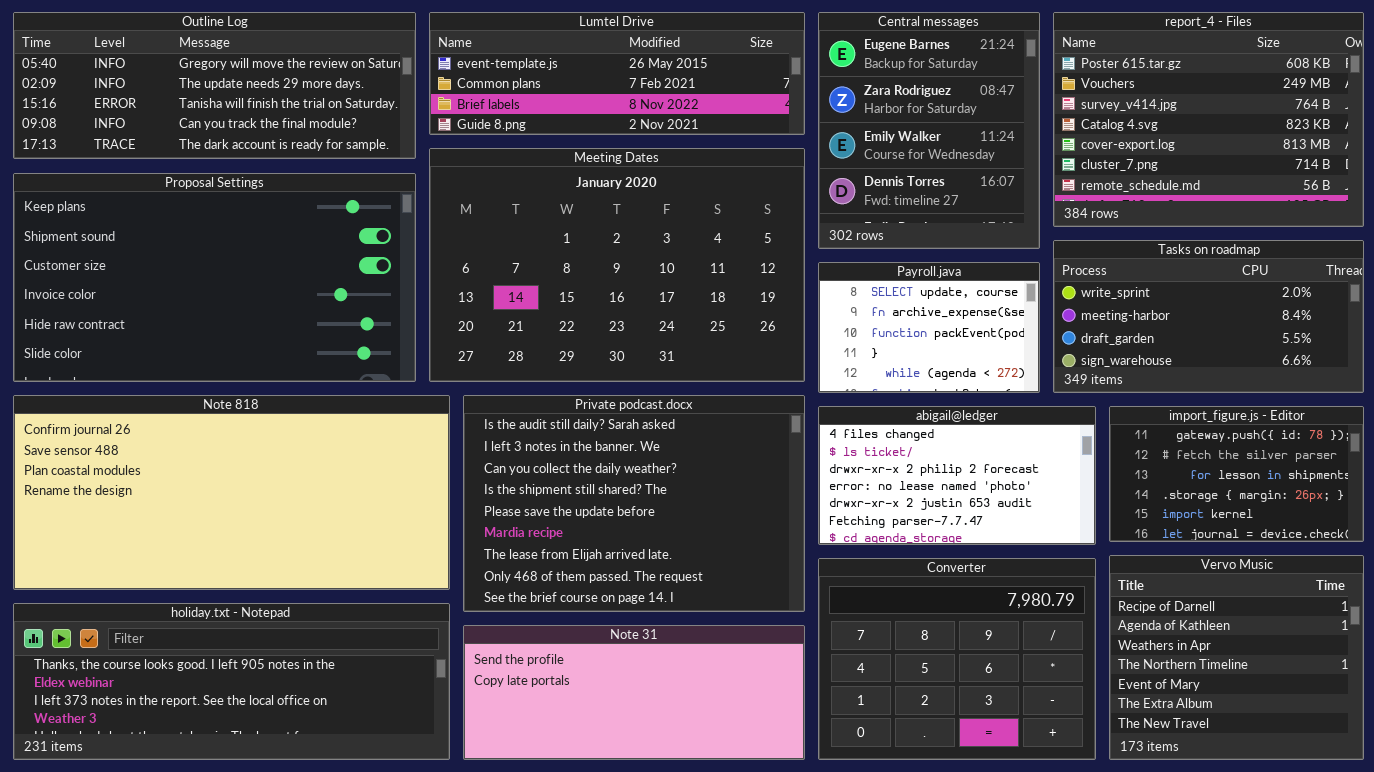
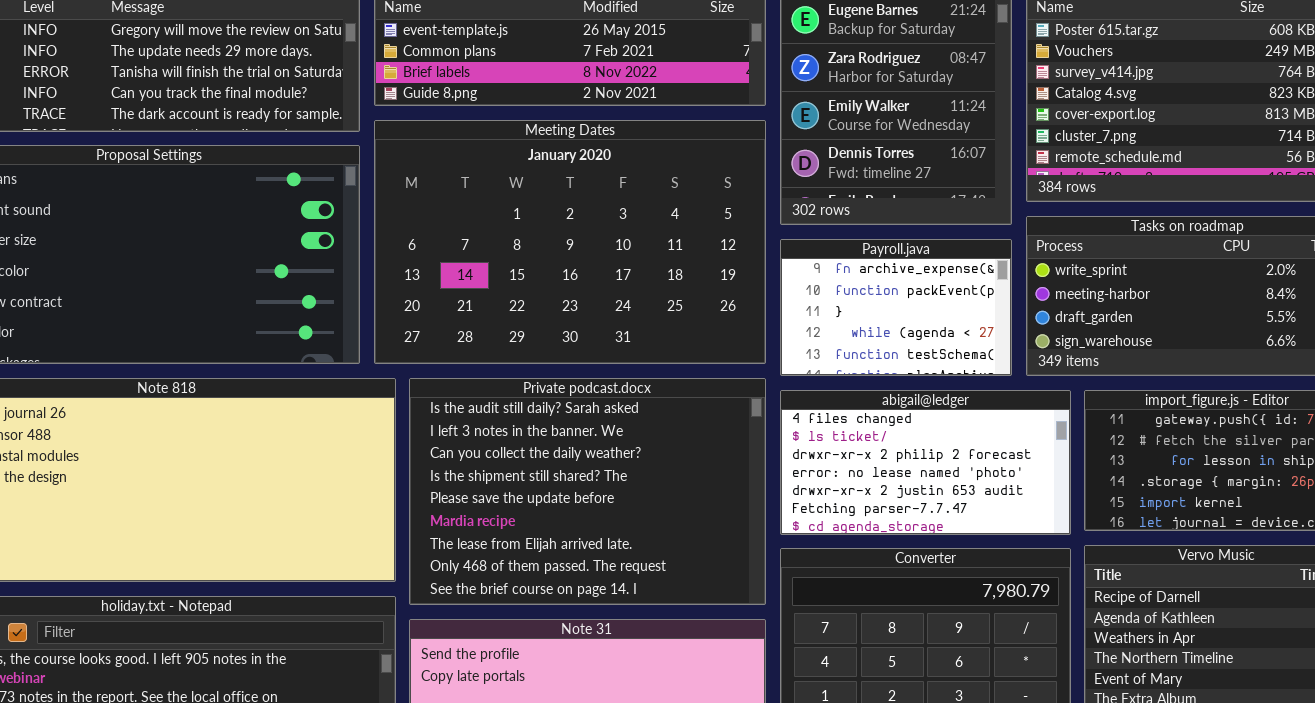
Payroll.java: [818,262,1040,393] -> [780,239,1012,376], scrolled down 1 row

